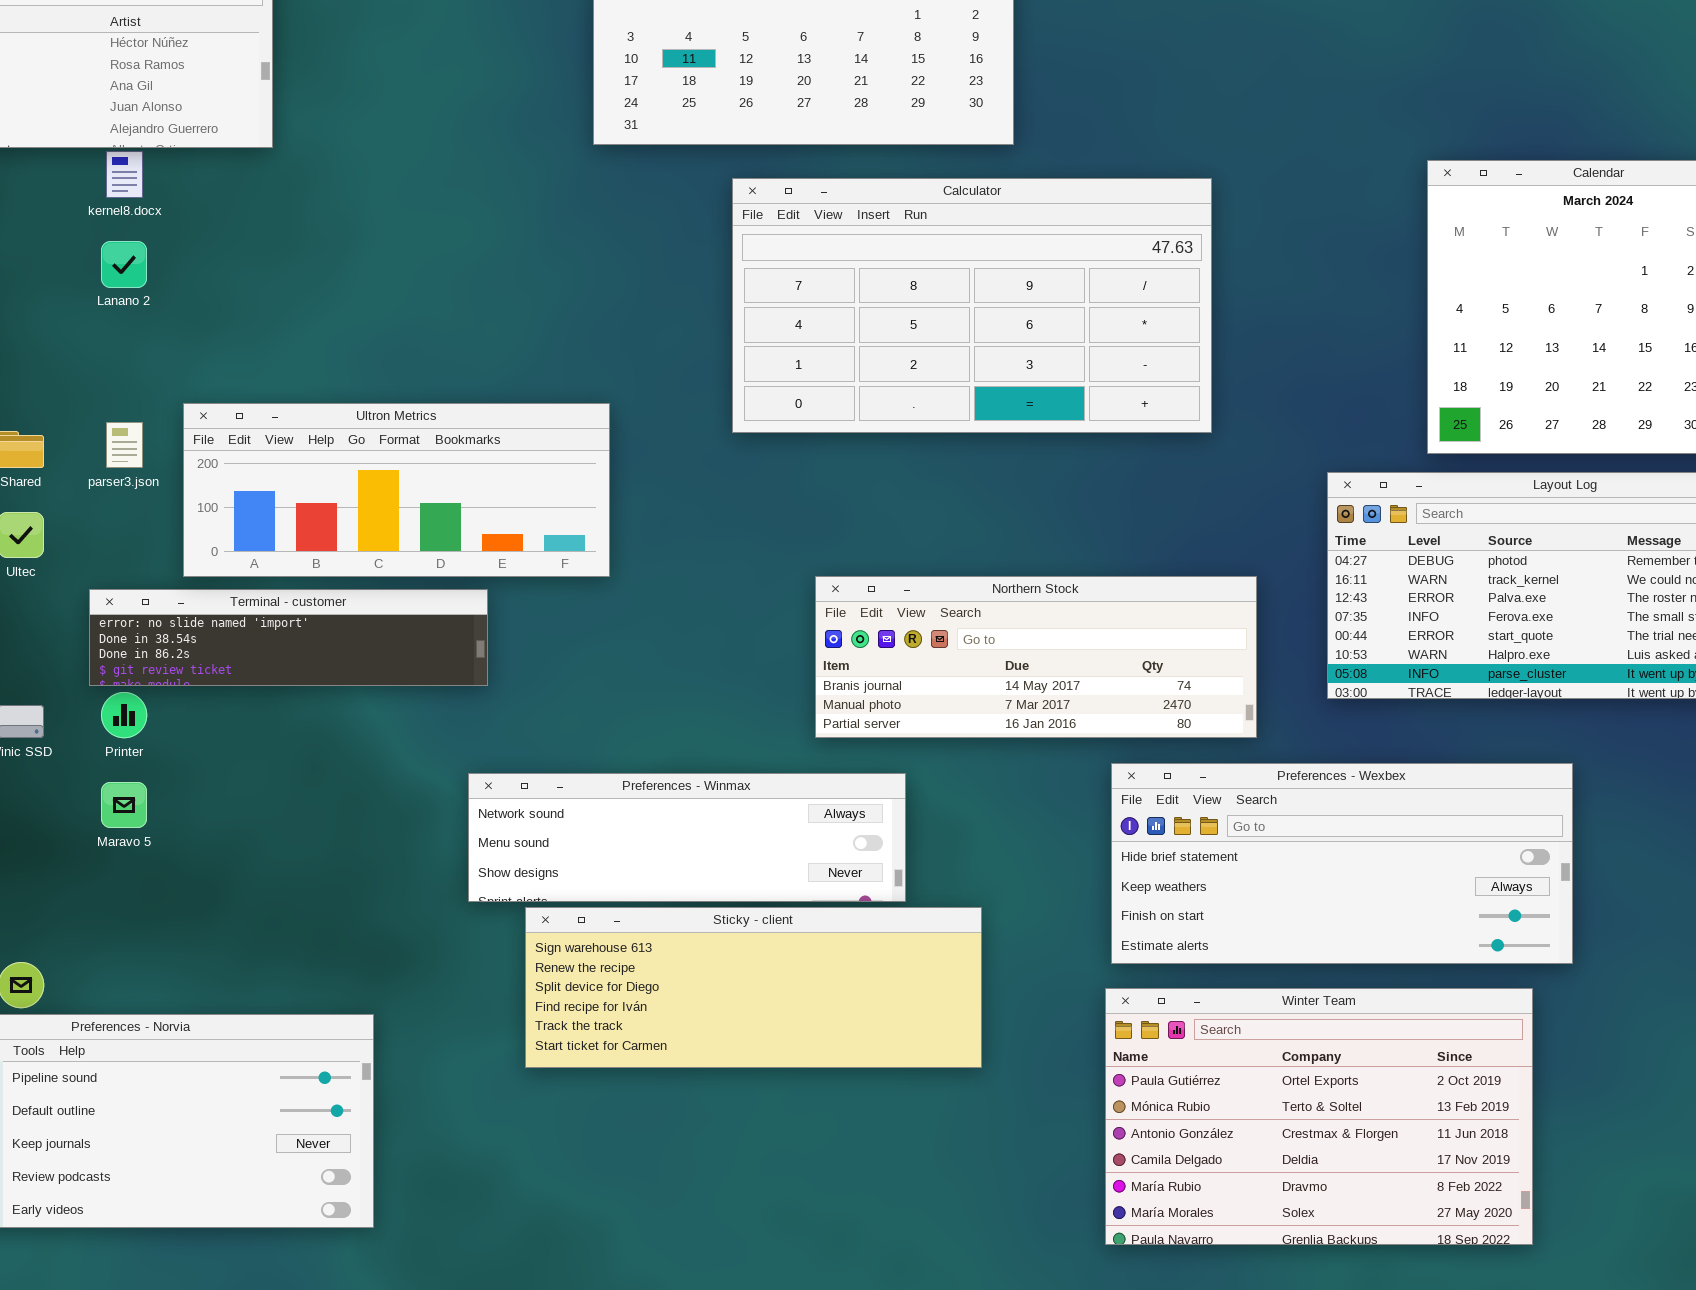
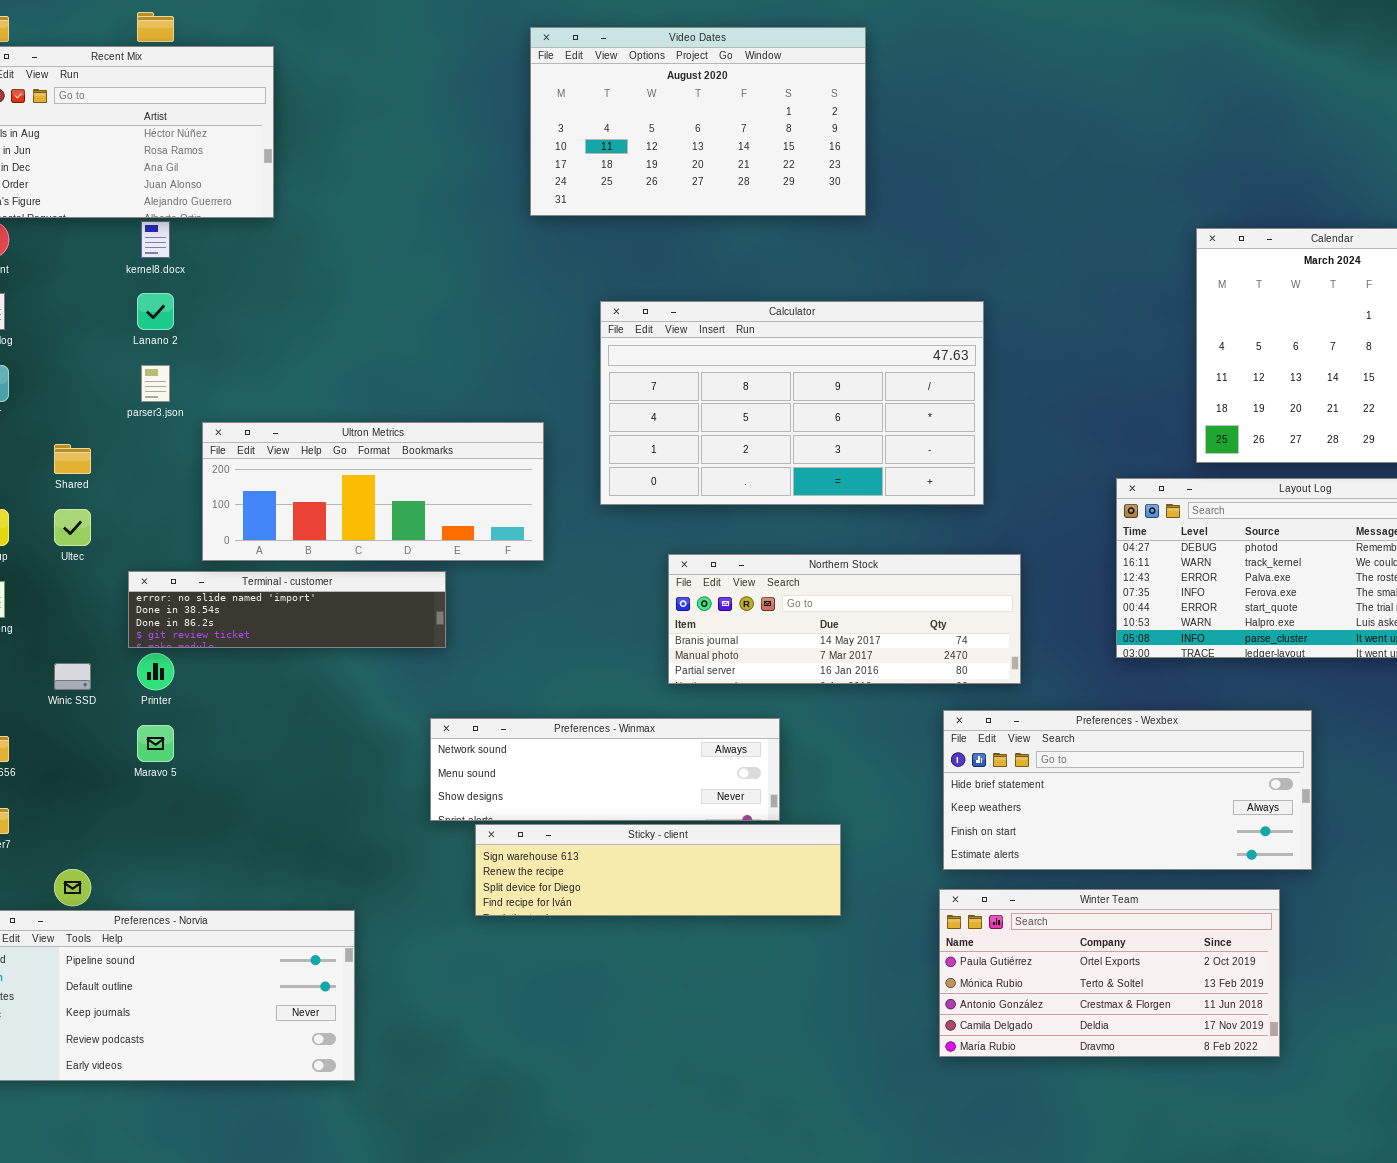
Calculator: [732,178,1212,433] -> [600,301,984,505], moved
parser3.json: [106,422,143,468] -> [141,365,170,402], moved
Northern Stock: [815,576,1257,738] -> [668,554,1021,684], moved
Sticky - client: [525,907,982,1068] -> [475,824,841,916], resized
Winter Team: [1105,988,1533,1245] -> [939,889,1280,1057], resized

